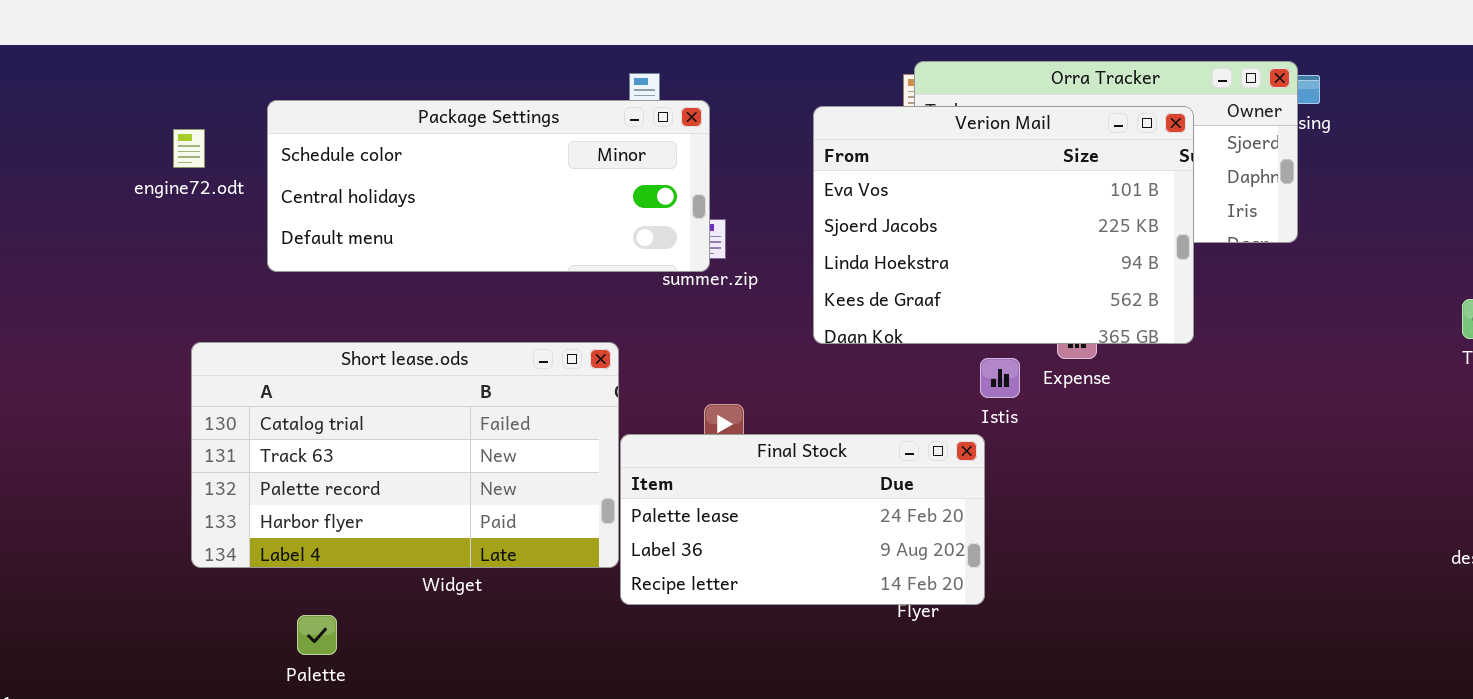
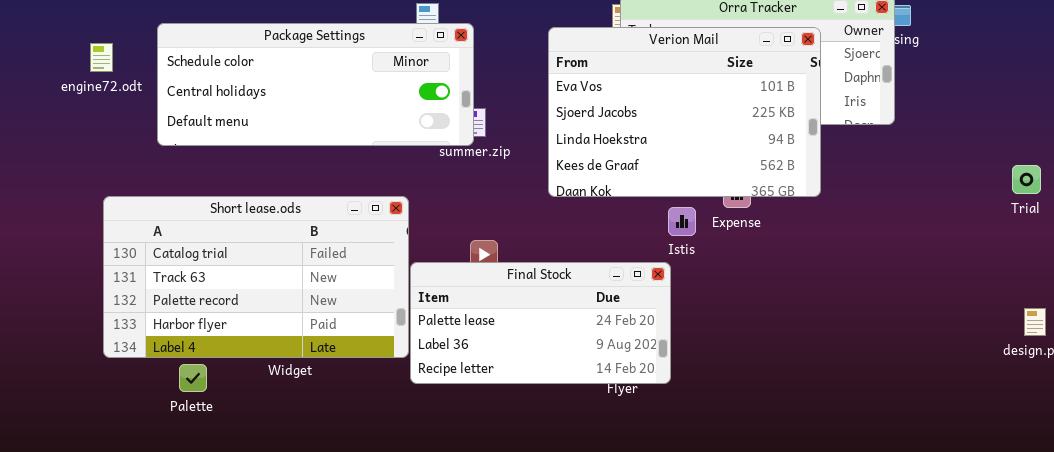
Palette: [297,615,337,655] -> [179,364,207,392], moved

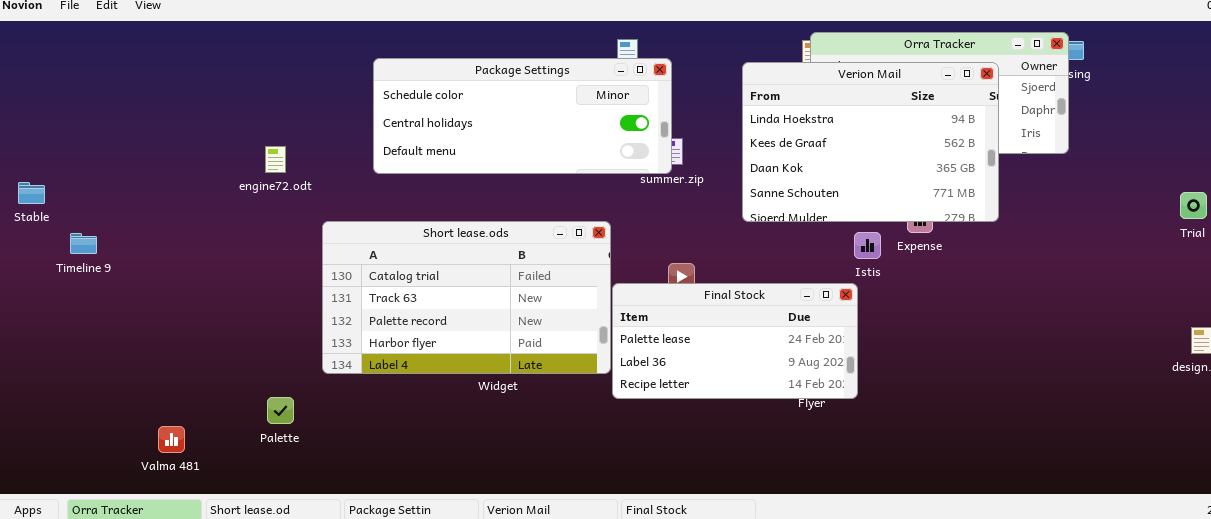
Verion Mail: [548,27,821,197] -> [742,62,999,222], scrolled down 2 rows
engine72.odt: [90,43,113,72] -> [265,146,286,173], moved
Palette: [179,364,207,392] -> [267,397,294,424], moved

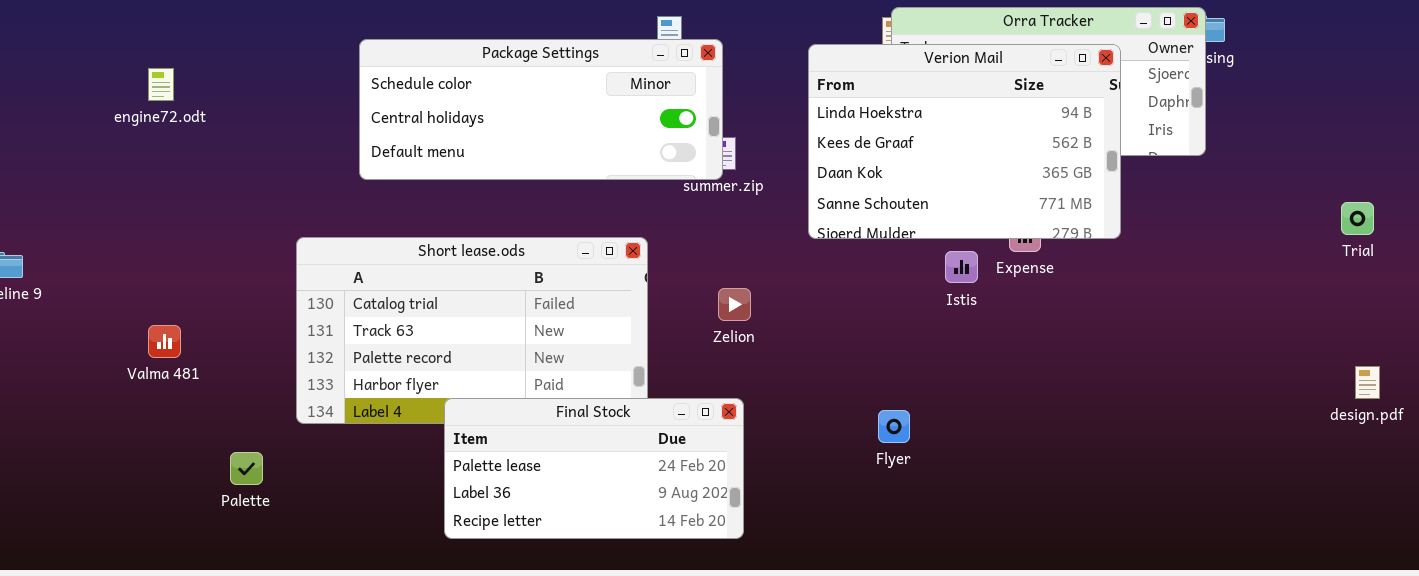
engine72.odt: [265,146,286,173] -> [148,68,174,101], moved
Final Stock: [612,283,858,399] -> [444,398,744,539], moved
Valma 481: [158,426,185,453] -> [148,325,181,358], moved

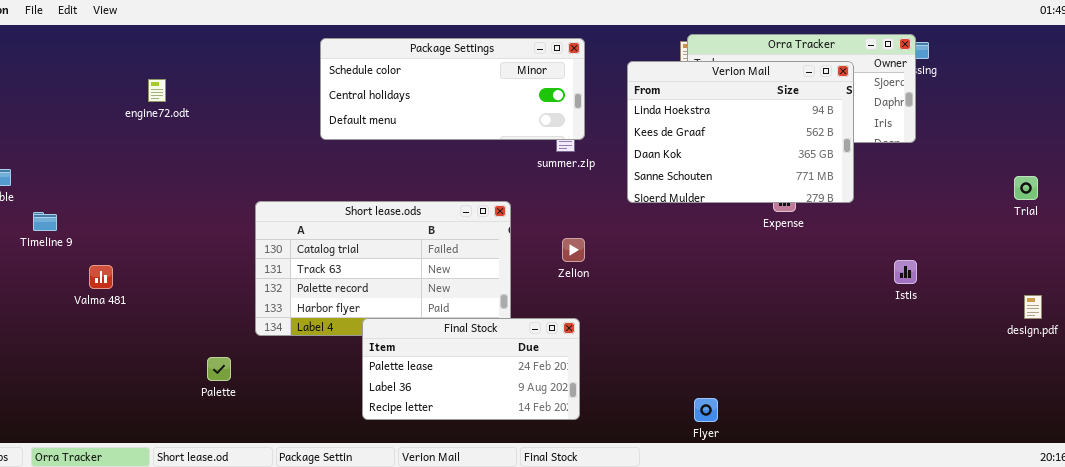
Package Settings: [359,39,723,180] -> [320,38,585,140], moved
Istis: [945,251,978,283] -> [894,260,917,284], moved
Valma 481: [148,325,181,358] -> [89,265,113,289], moved
Flyer: [878,410,910,443] -> [694,398,718,422], moved

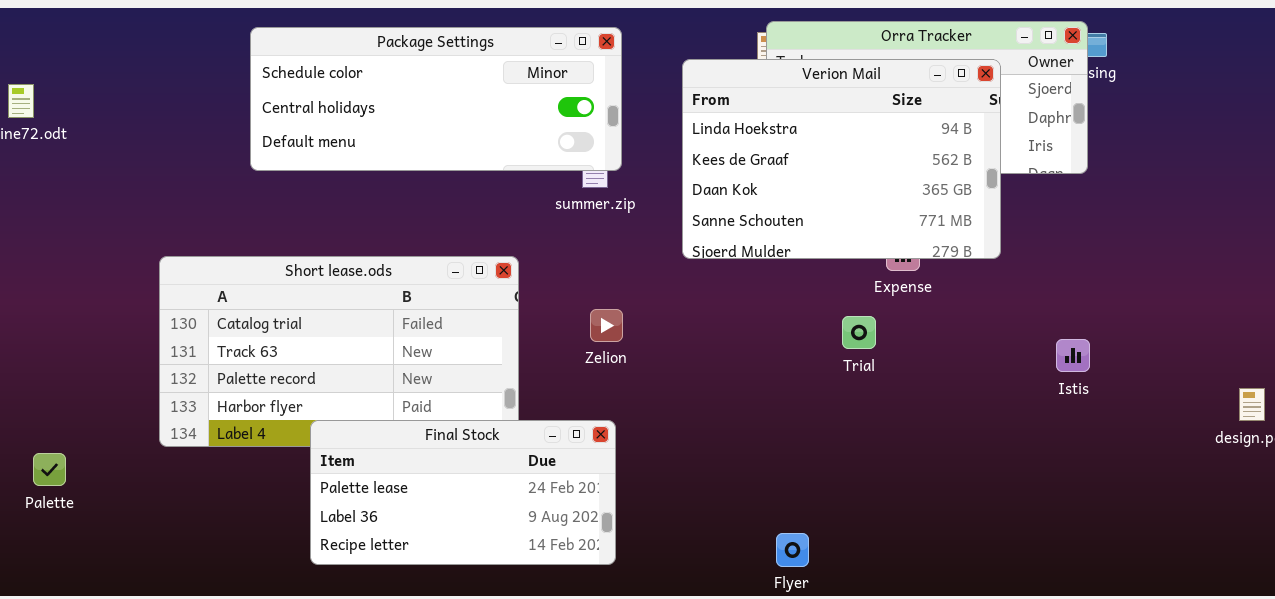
Trial: [1014,176,1038,200] -> [842,316,876,349], moved
Palette: [207,357,231,381] -> [33,453,66,486], moved

